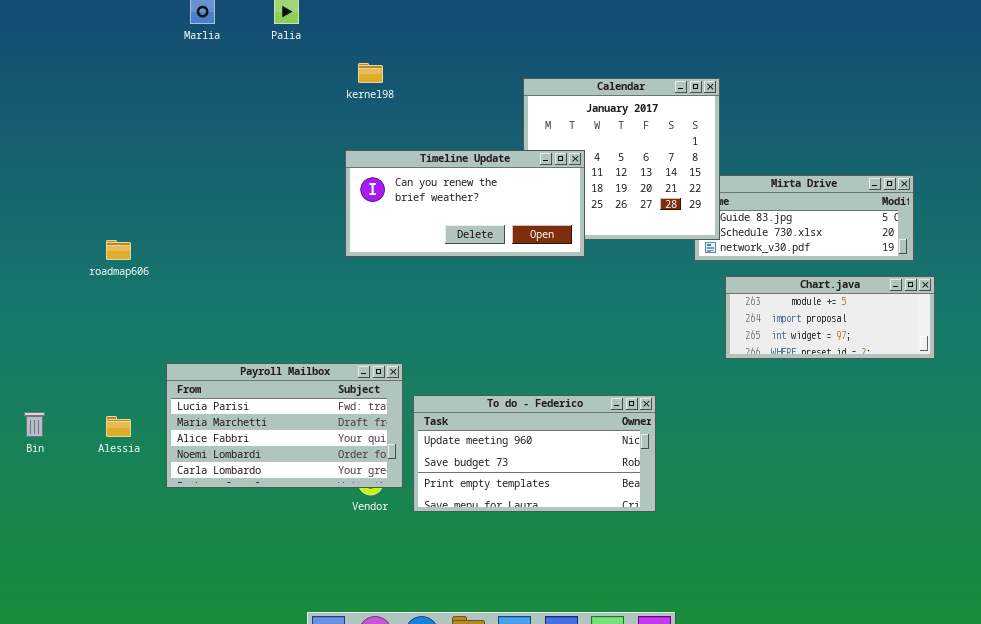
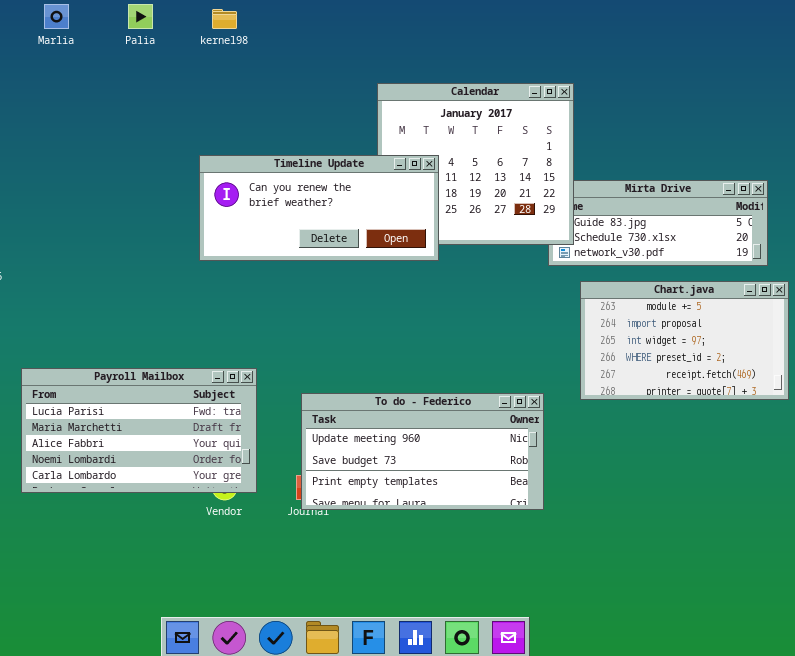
kernel98: [358,63,383,83] -> [212,9,237,29], moved
Chart.java: [725,276,935,359] -> [580,281,789,400], resized
To do - Federico: [413,395,656,512] -> [301,393,544,510], moved

